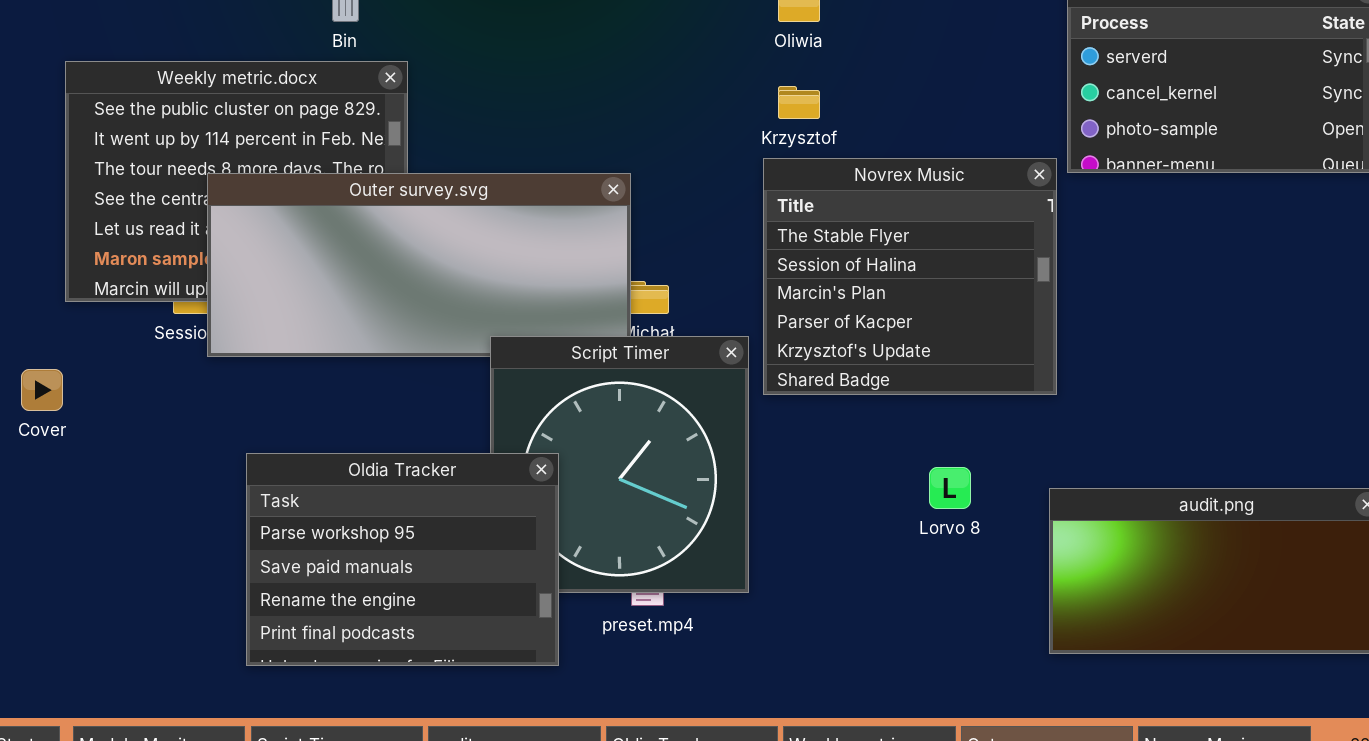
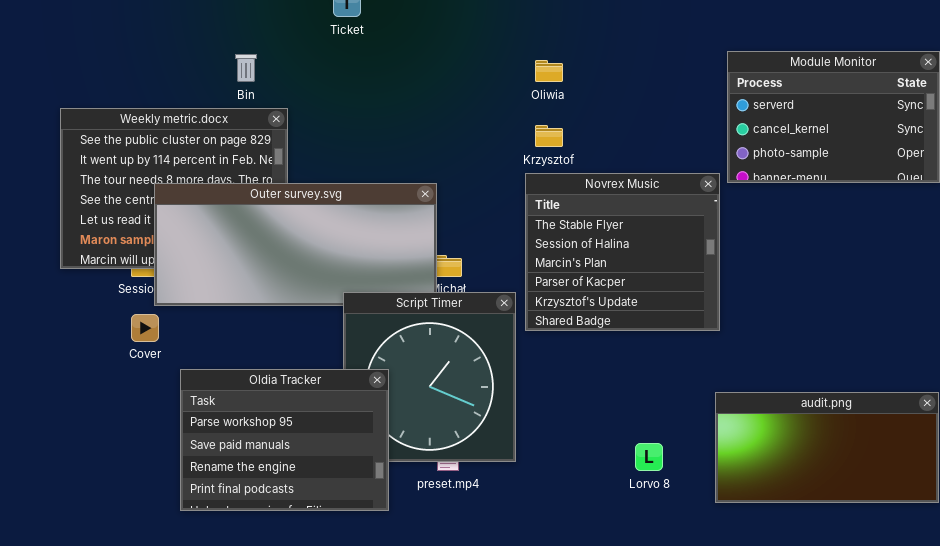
Cover: [21,369,63,411] -> [131,314,159,342], moved
Lorvo 8: [929,467,971,509] -> [635,443,663,471], moved

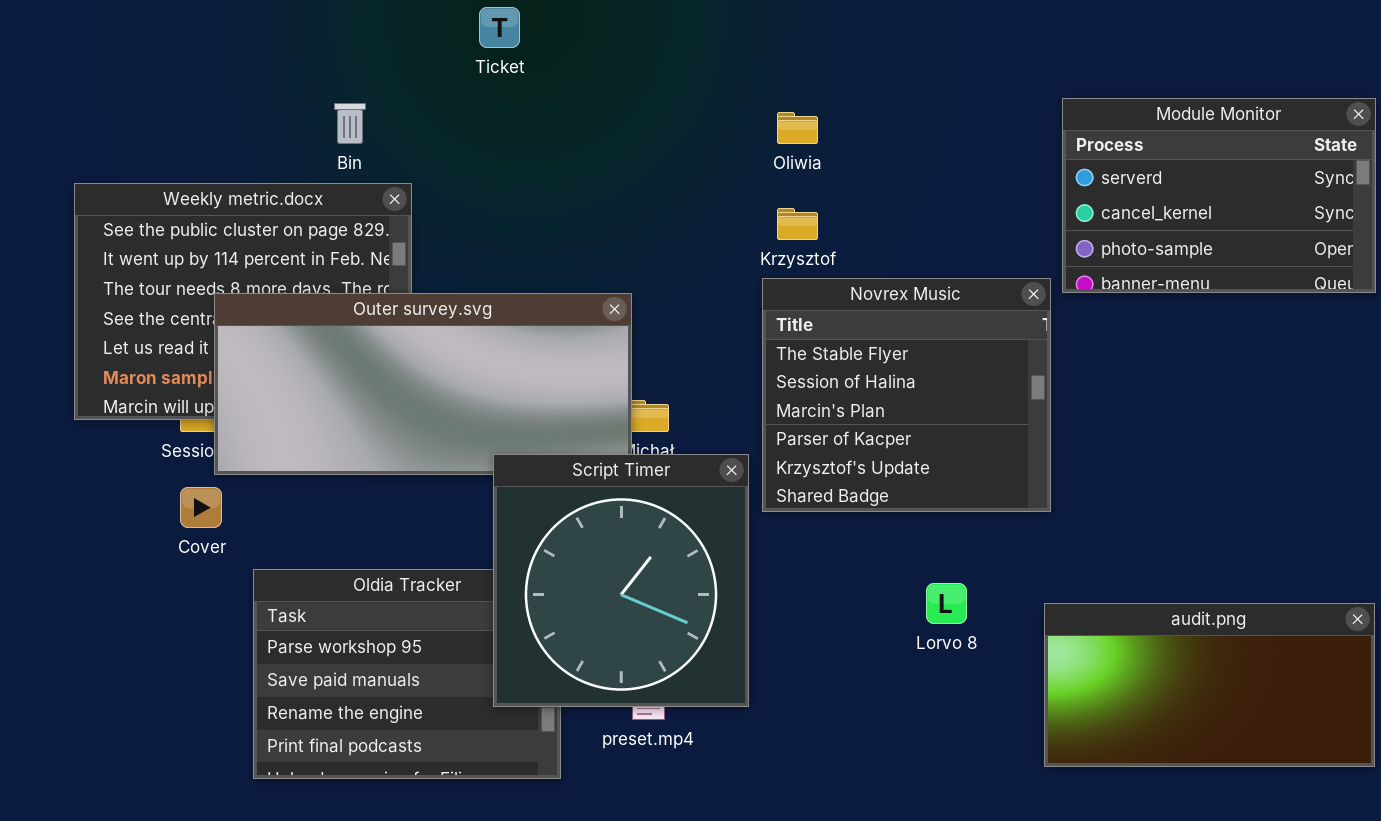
Script Timer: [343,292,516,462] -> [493,454,749,707], raised
Lorvo 8: [635,443,663,471] -> [926,583,967,624], moved

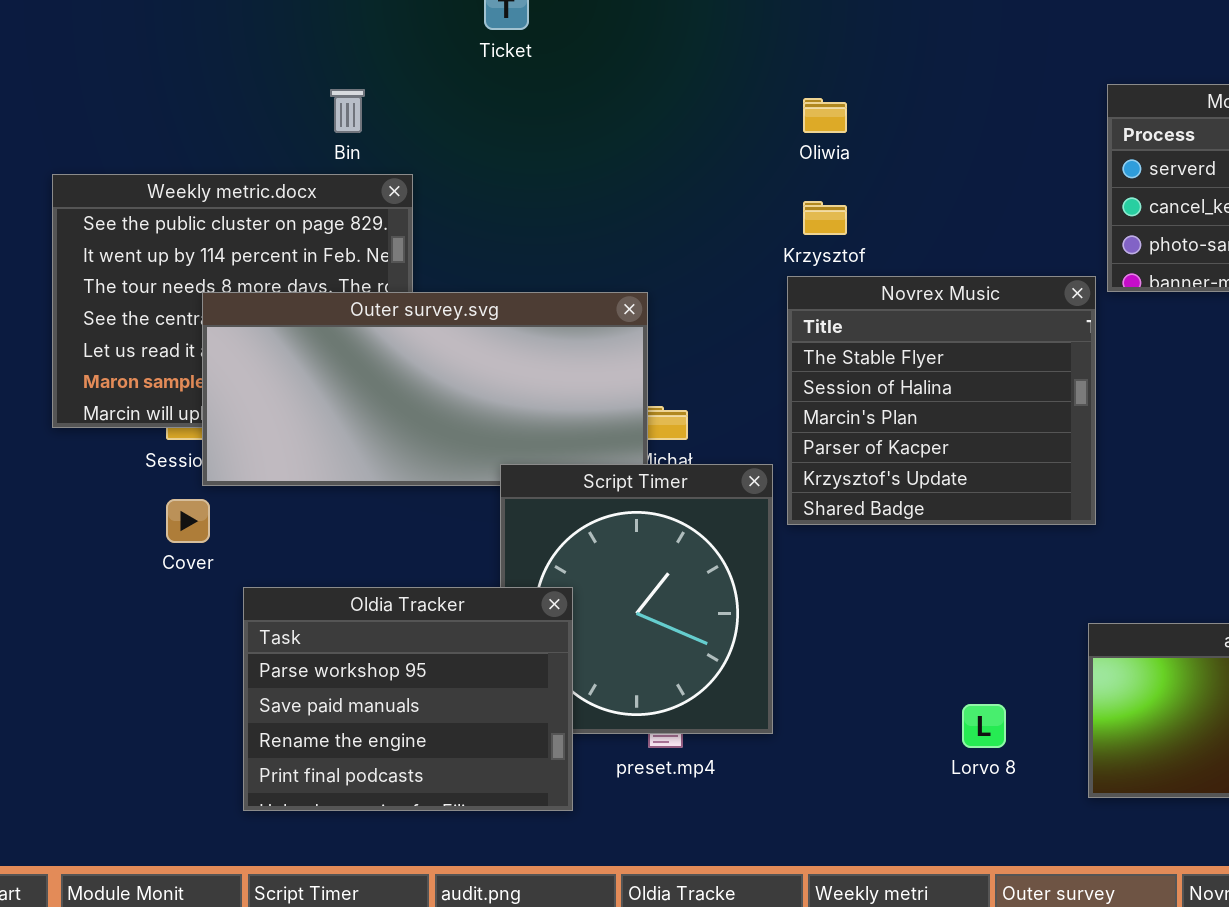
Oldia Tracker: [253,569,561,779] -> [243,587,573,811], raised
Lorvo 8: [926,583,967,624] -> [962,704,1006,748], moved

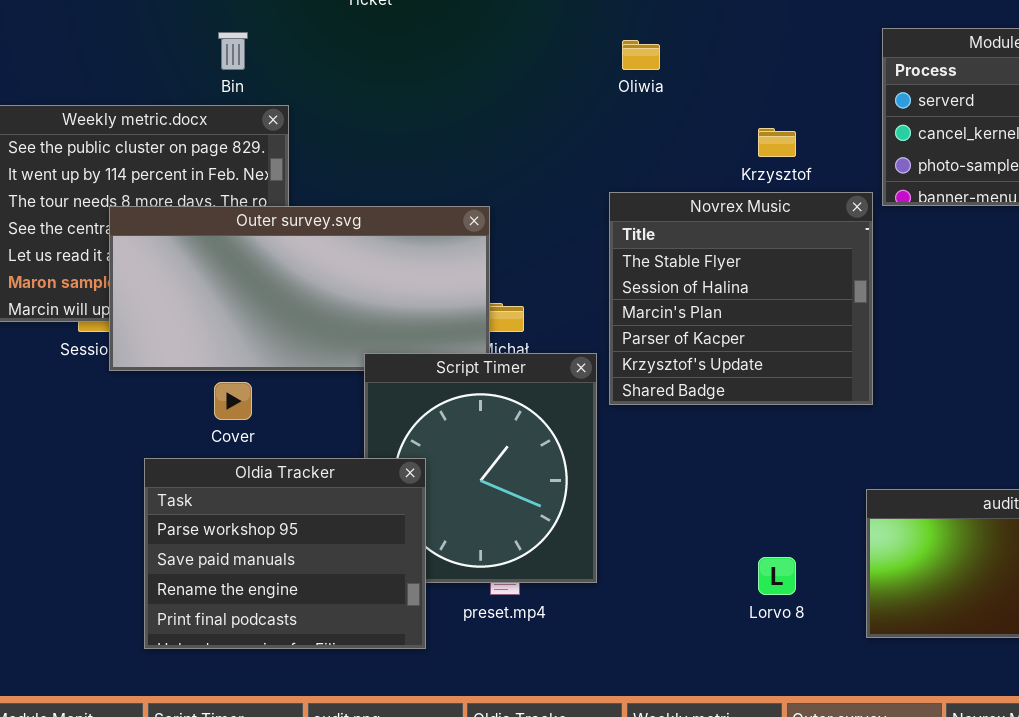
Krzysztof: [803,201,847,235] -> [758,128,796,157], moved
Cover: [166,499,210,543] -> [214,382,252,420], moved

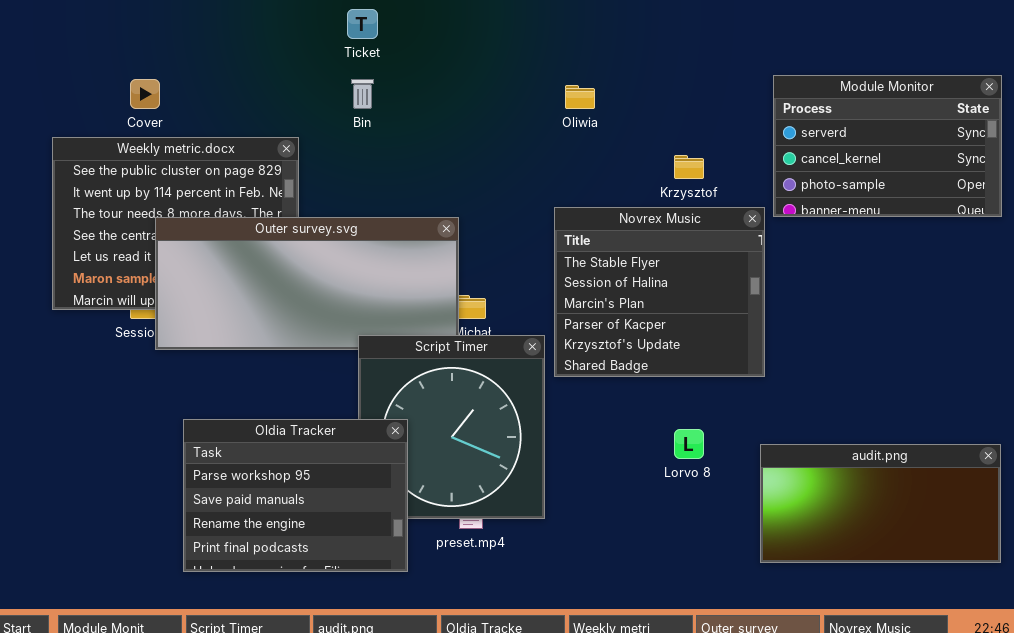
Bin: [218,32,248,70] -> [351,79,374,109], moved
Cover: [214,382,252,420] -> [130,79,160,109], moved
Lorvo 8: [758,557,796,595] -> [674,429,704,459], moved

